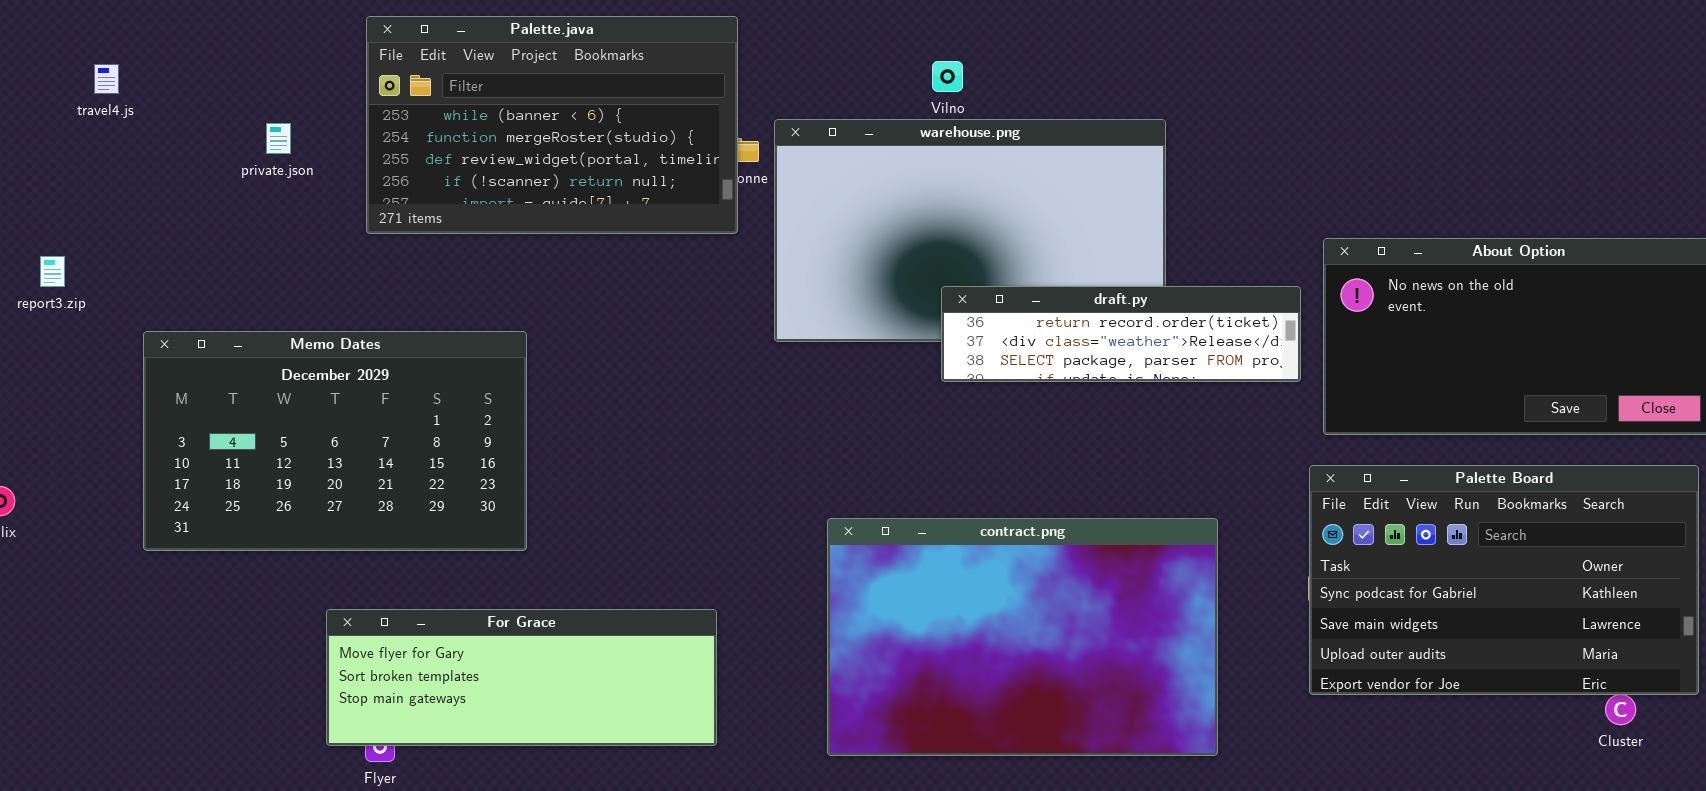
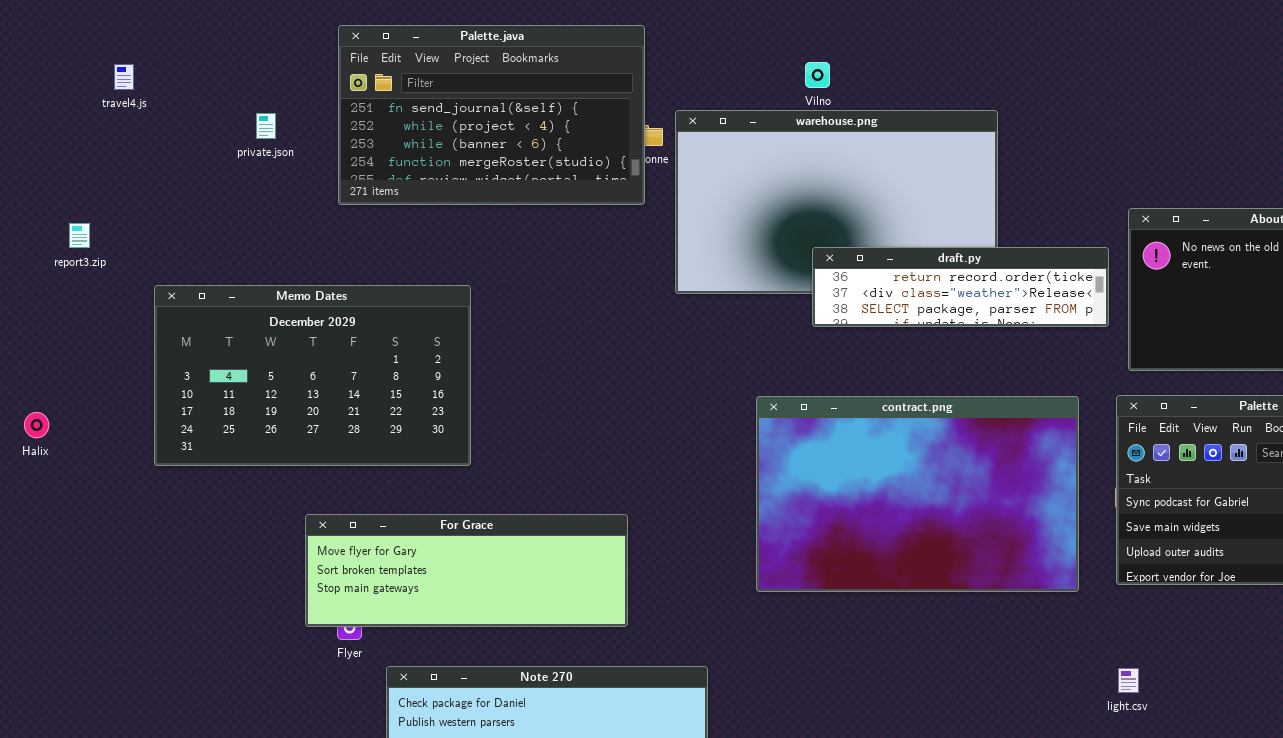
Palette.java: [366,16,738,234] -> [338,25,645,205], scrolled up 2 rows
contract.png: [827,518,1218,756] -> [756,396,1079,592], moved

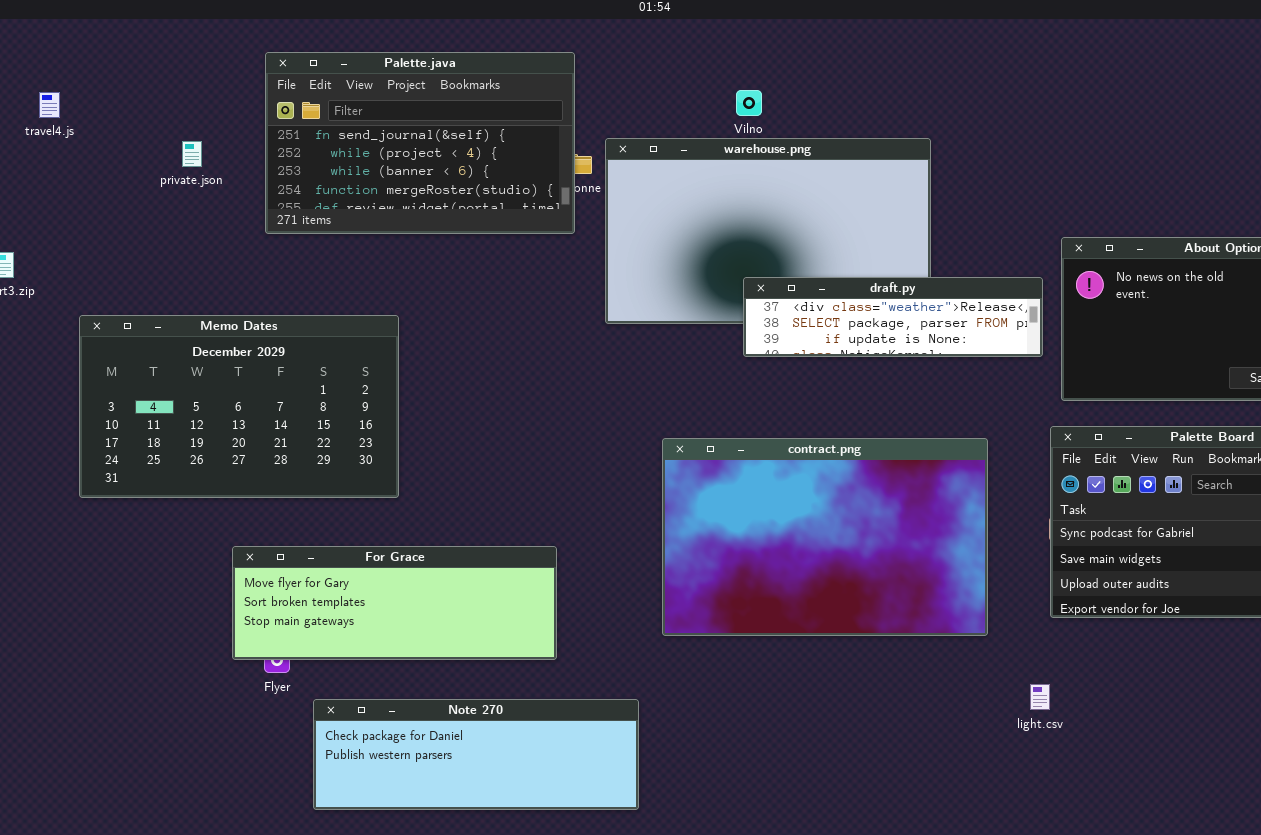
draft.py: [812,247,1109,327] -> [743,277,1043,357], scrolled down 1 row
contract.png: [756,396,1079,592] -> [662,438,988,636], moved
light.csv: [1118,668,1139,693] -> [1030,684,1050,710], moved

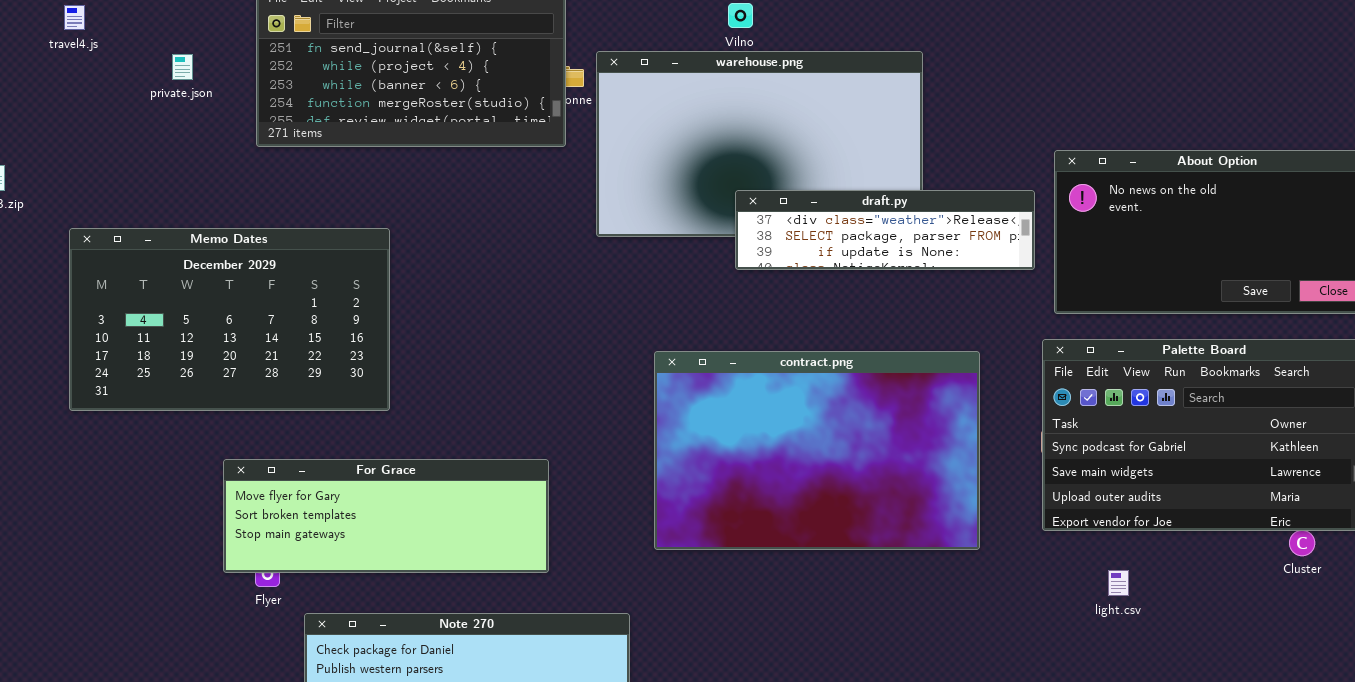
travel4.js: [39,92,60,118] -> [64,5,85,30], moved
light.csv: [1030,684,1050,710] -> [1108,570,1129,596], moved

